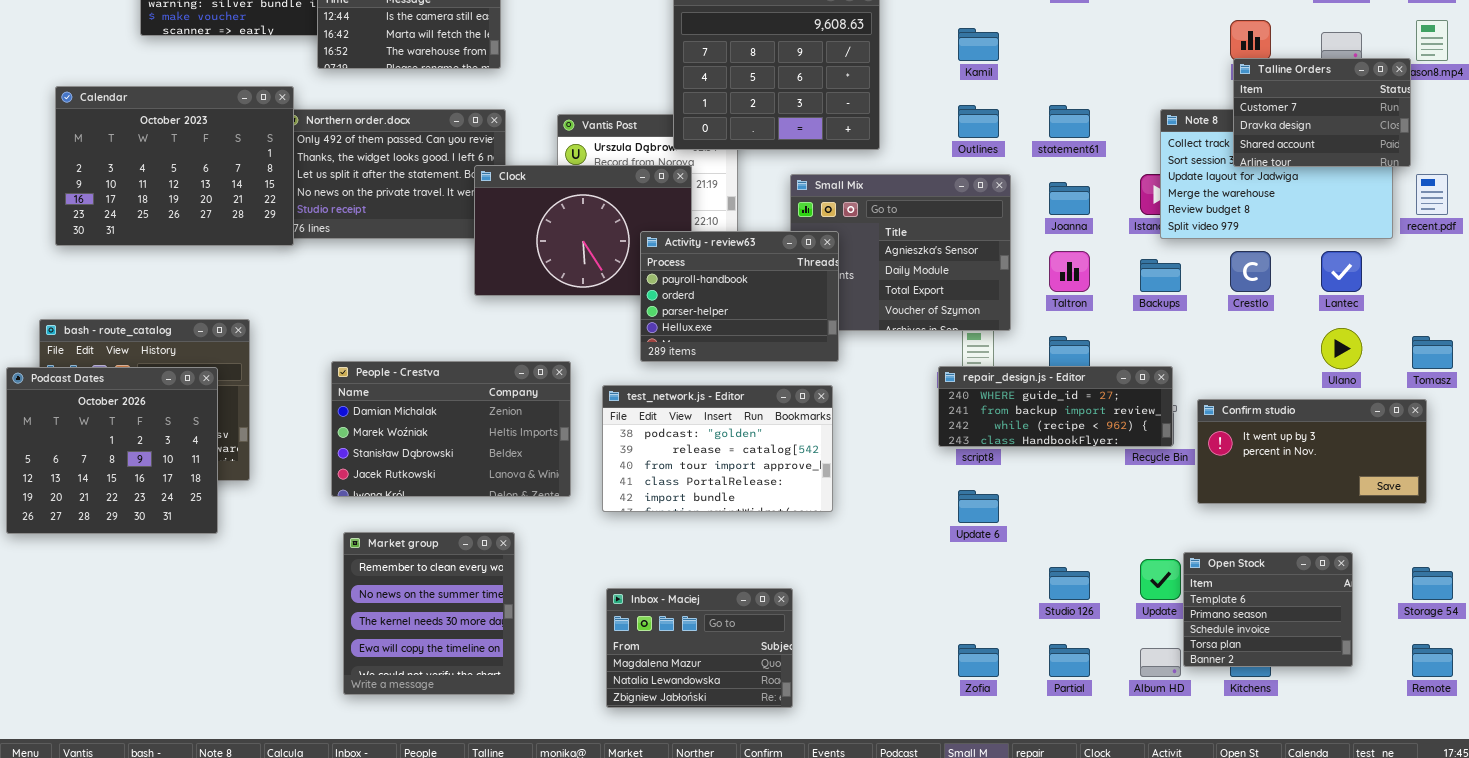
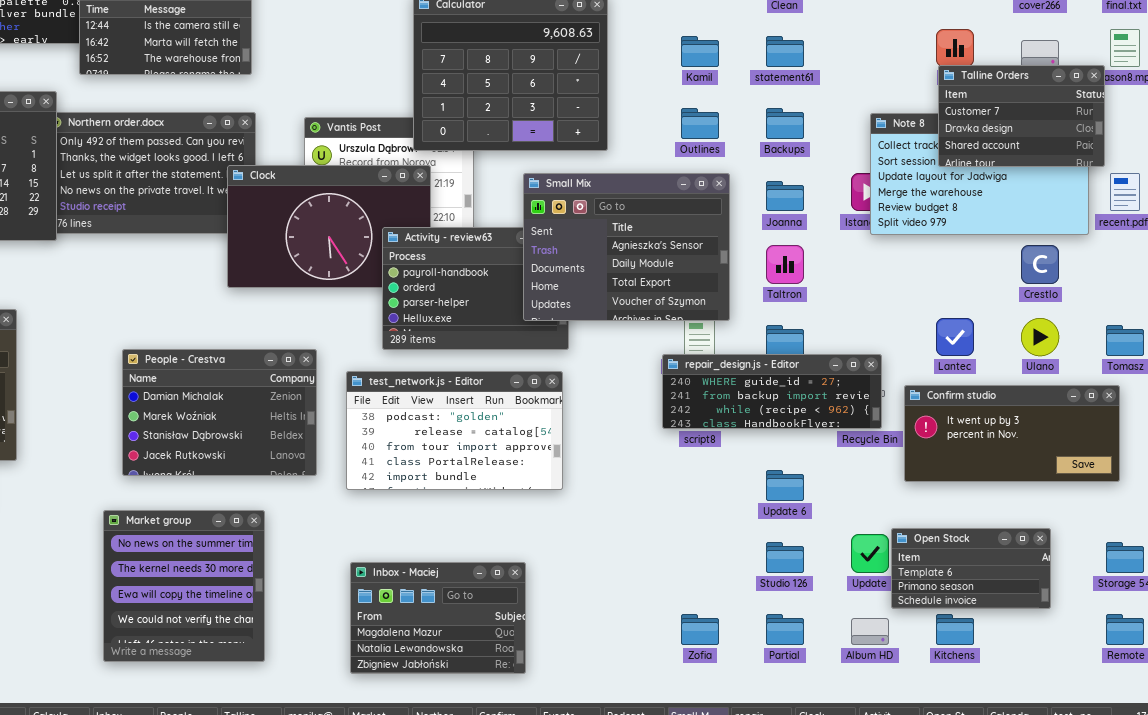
statement61: [1049,105,1090,138] -> [766,36,804,67], moved
Small Mix: [790,174,1011,331] -> [523,173,730,321], raised
Crestlo: [1230,251,1271,292] -> [1021,245,1059,284], moved
Lantec: [1321,251,1362,292] -> [936,318,974,356], moved
Backups: [1140,259,1181,292] -> [766,108,804,139], moved
People - Crestva: [331,361,571,497] -> [122,349,317,476], resized
Update 6: [958,490,999,523] -> [766,470,804,501], moved
Market group: [343,532,515,695] -> [103,510,265,662], scrolled down 1 row
Open Stock: [1183,552,1353,667] -> [891,528,1051,609], resized

